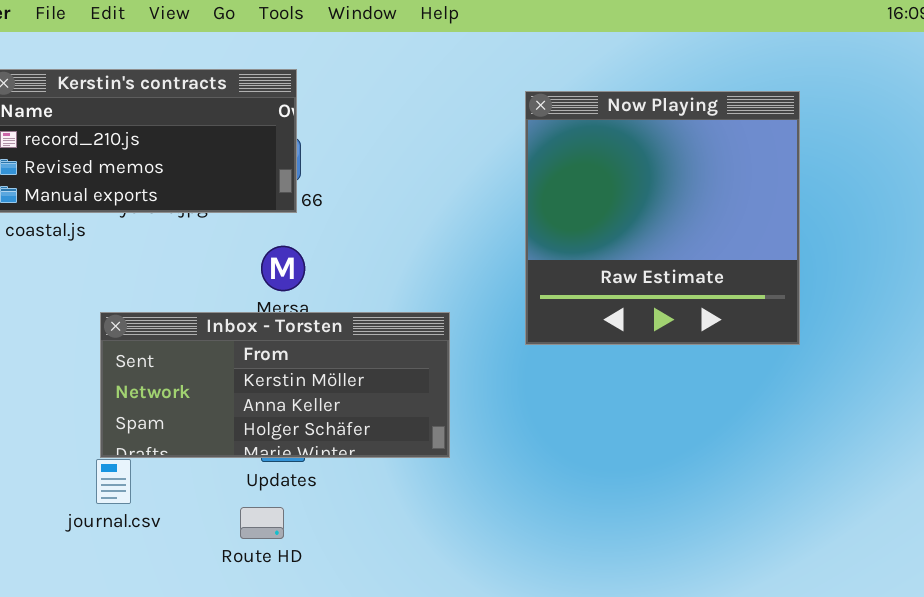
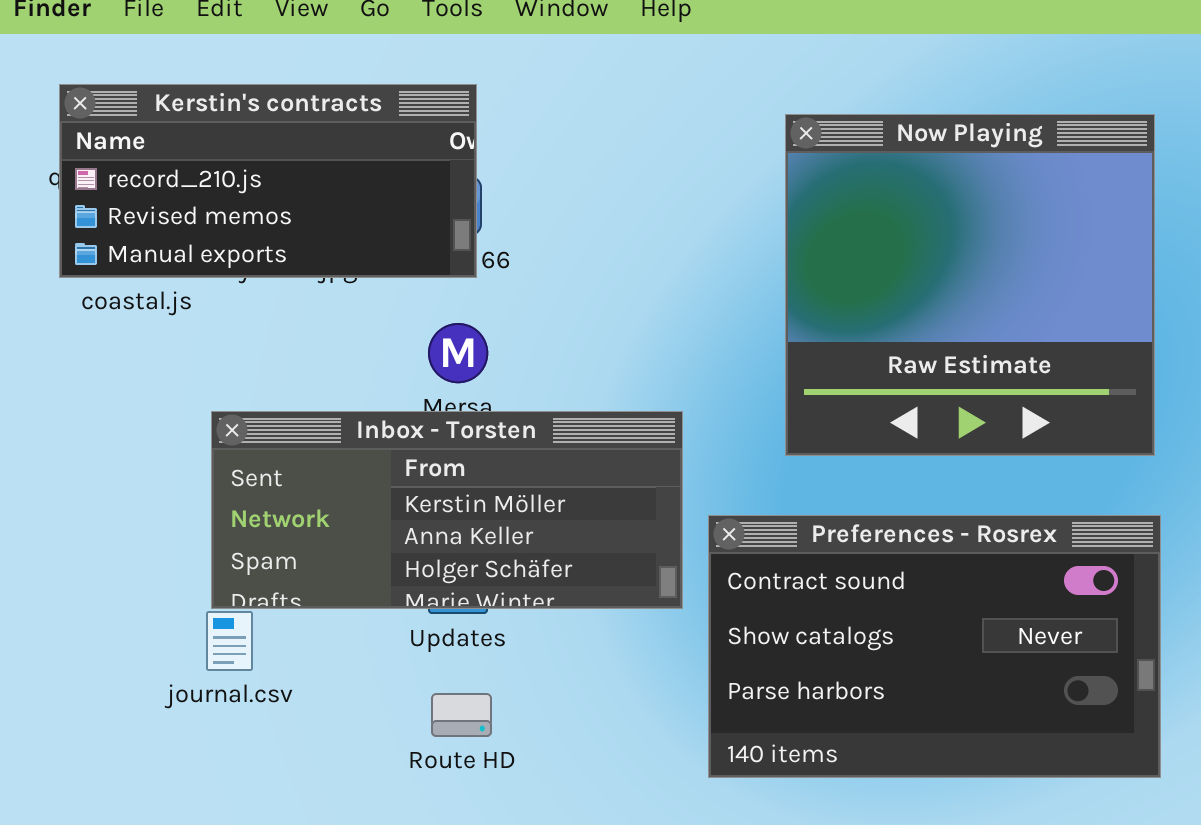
Preferences - Rosrex: none -> [708,515,1161,778], opened
Route HD: [240,507,284,539] -> [431,693,492,737], moved

